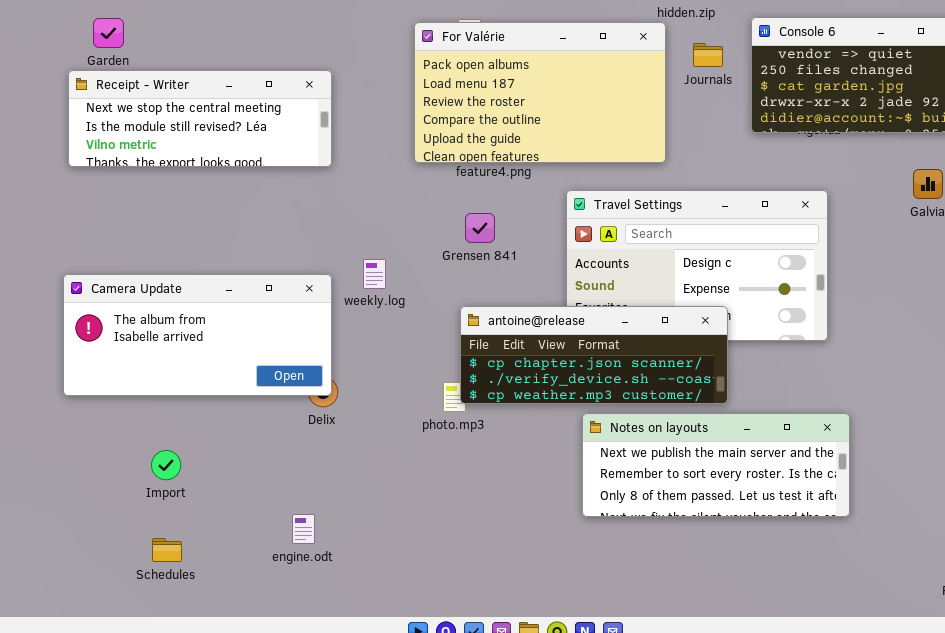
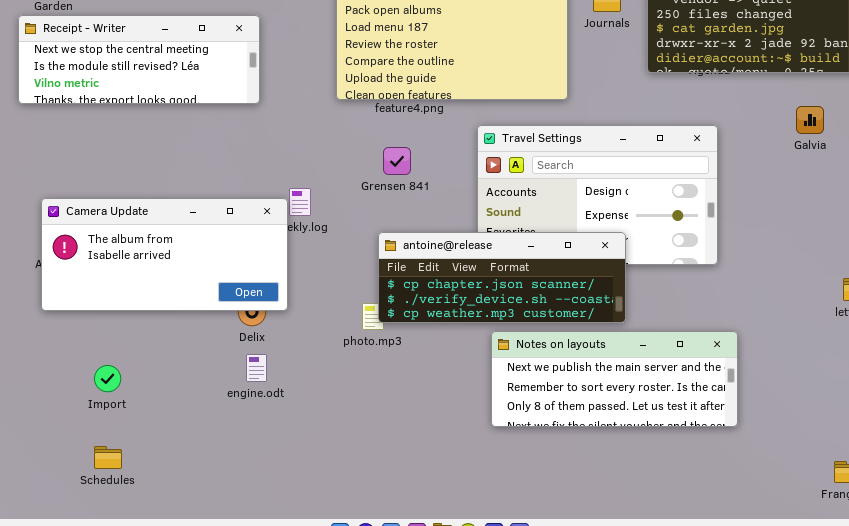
Camera Update: [63,274,332,396] -> [41,198,288,311], moved
engine.odt: [292,514,315,544] -> [246,354,267,382], moved

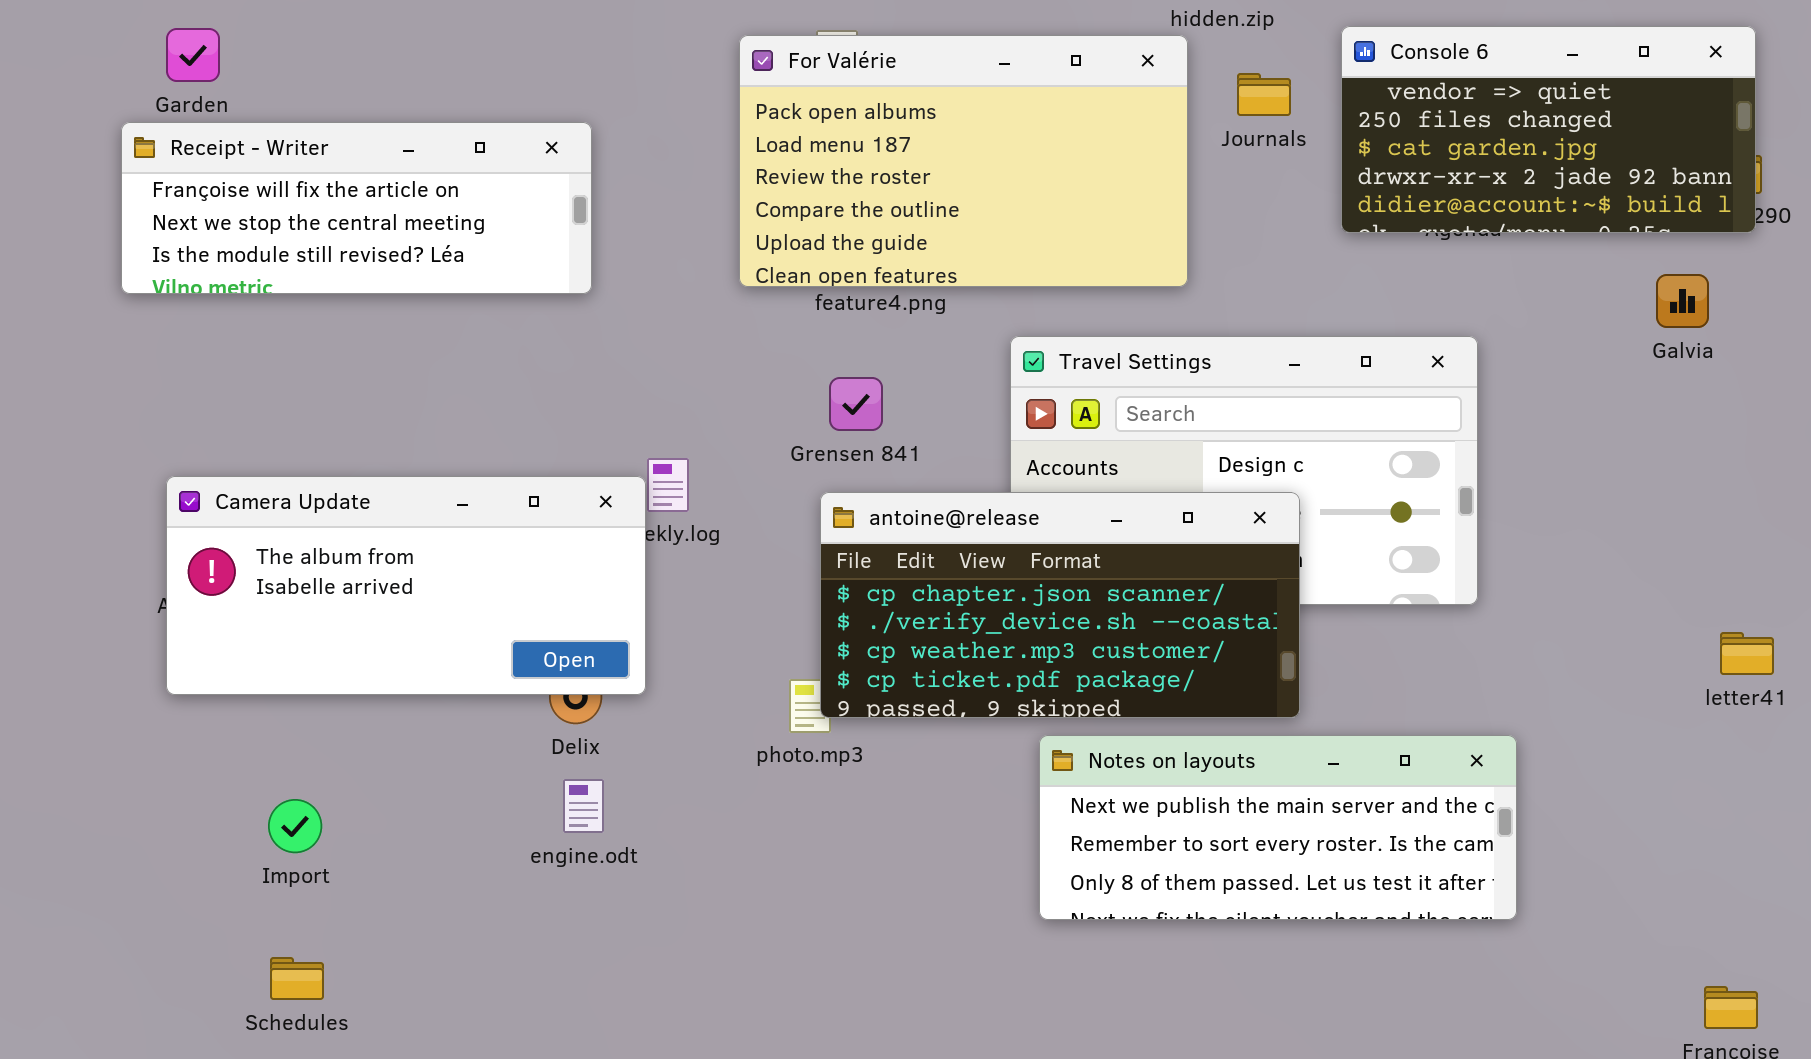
Receipt - Writer: [18,15,260,104] -> [121,122,592,294], scrolled up 1 row
Galvia: [796,106,824,134] -> [1656,274,1709,328], moved
antoine@release: [378,232,626,323] -> [820,492,1300,718], resized

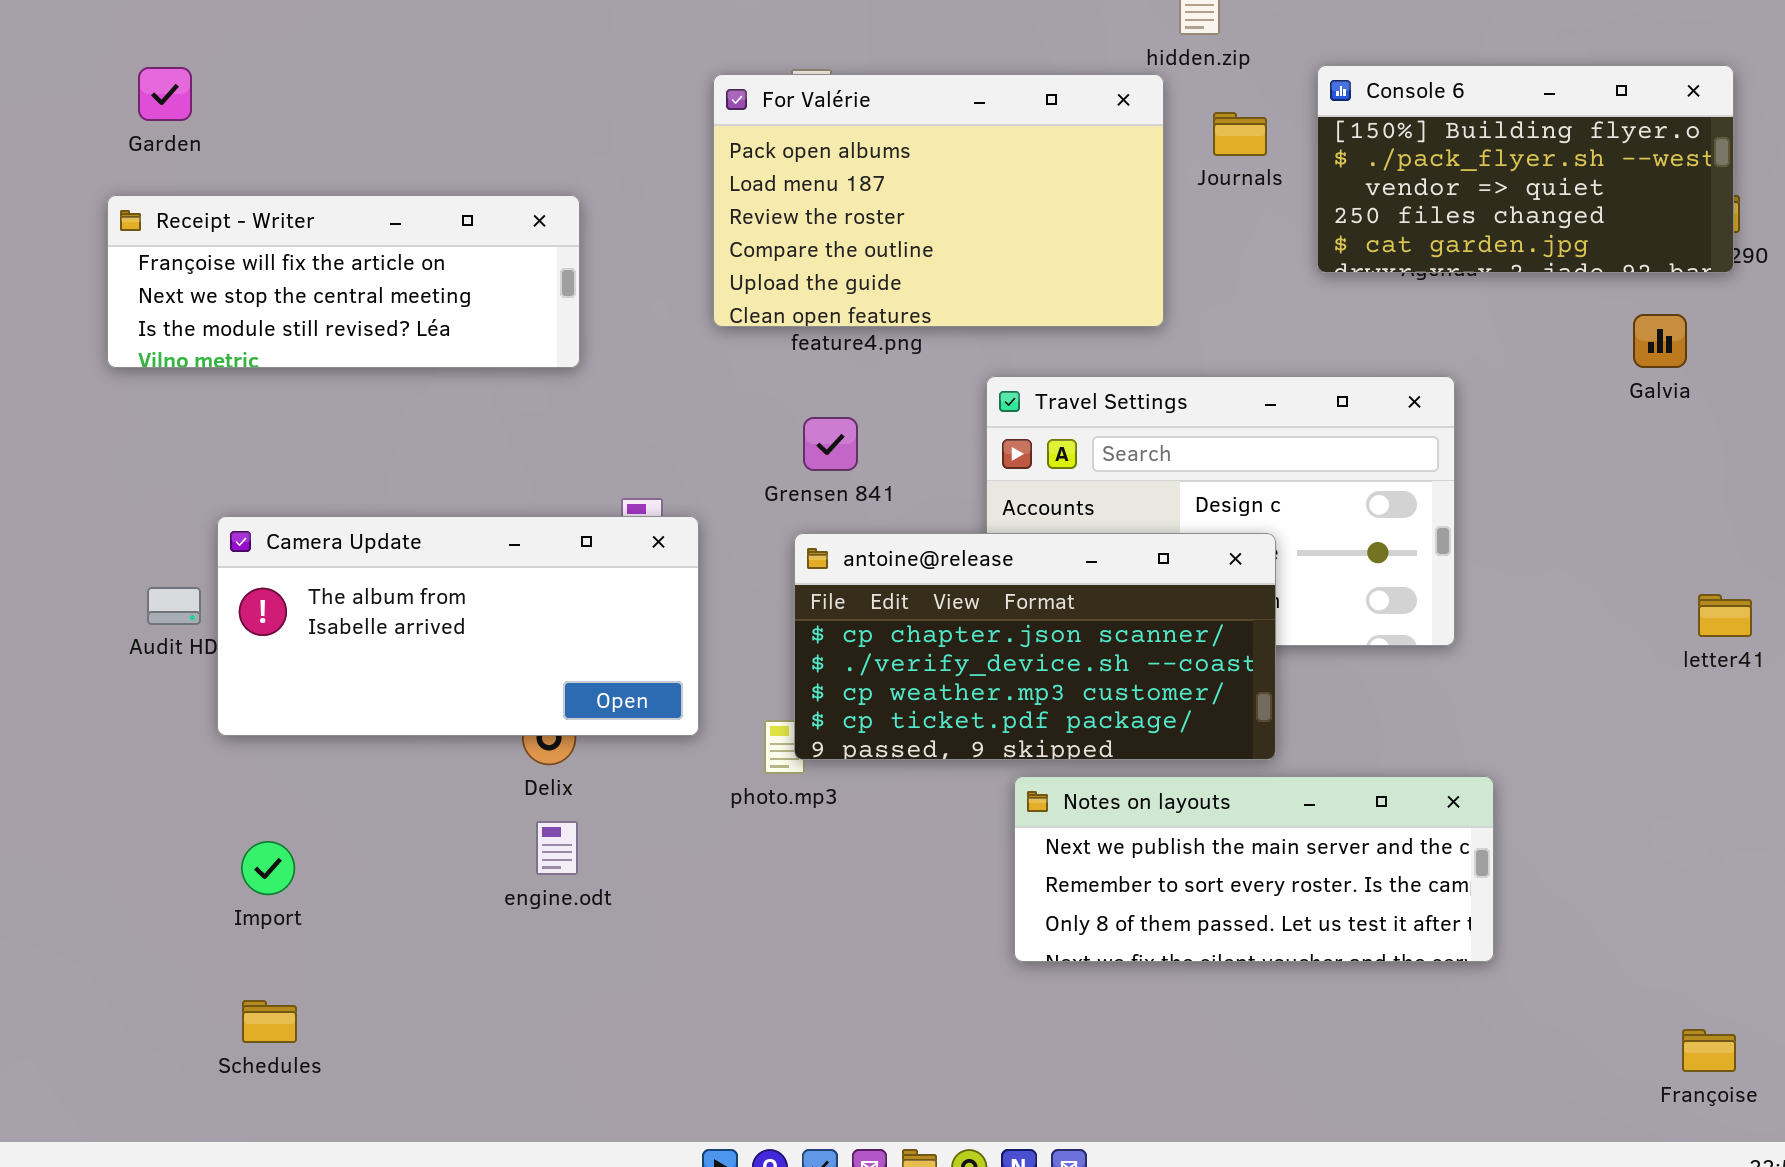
Console 6: [1341,26,1756,233] -> [1317,65,1734,273], scrolled up 2 rows
Receipt - Writer: [121,122,592,294] -> [107,195,580,368], moved
Camera Update: [166,476,646,695] -> [217,516,699,736], moved
letter41: [1720,632,1774,675] -> [1698,594,1752,637], moved

